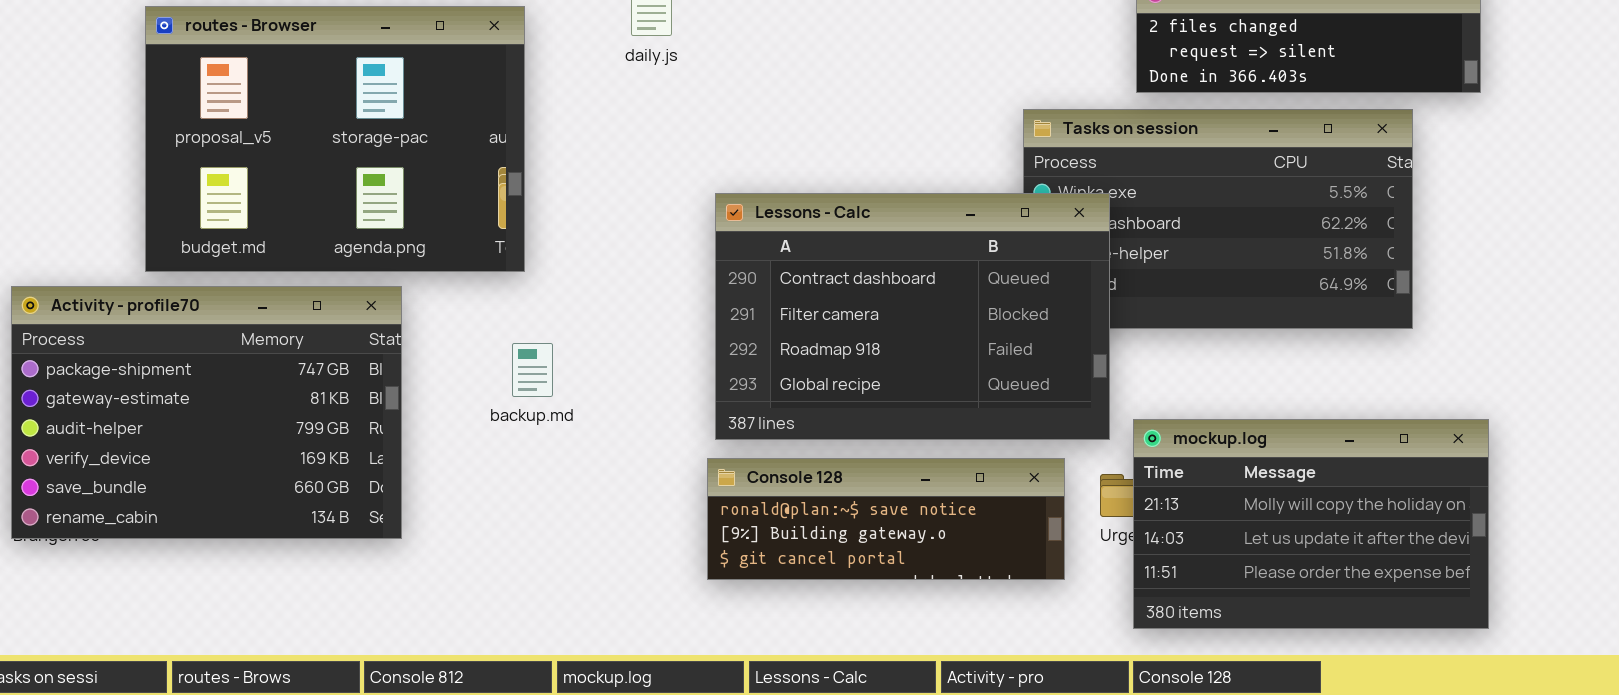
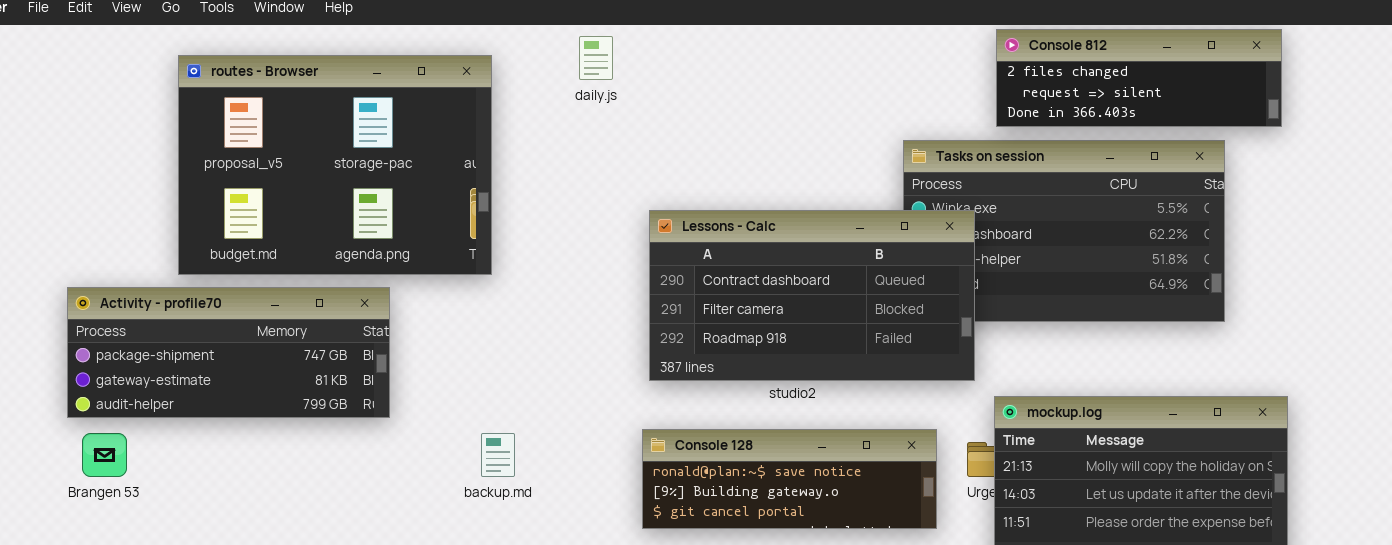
Lessons - Calc: [715,193,1110,440] -> [649,210,975,381], resized
Activity - profile70: [11,286,402,539] -> [67,287,390,418], resized
backup.md: [512,343,553,397] -> [481,433,515,477], moved

